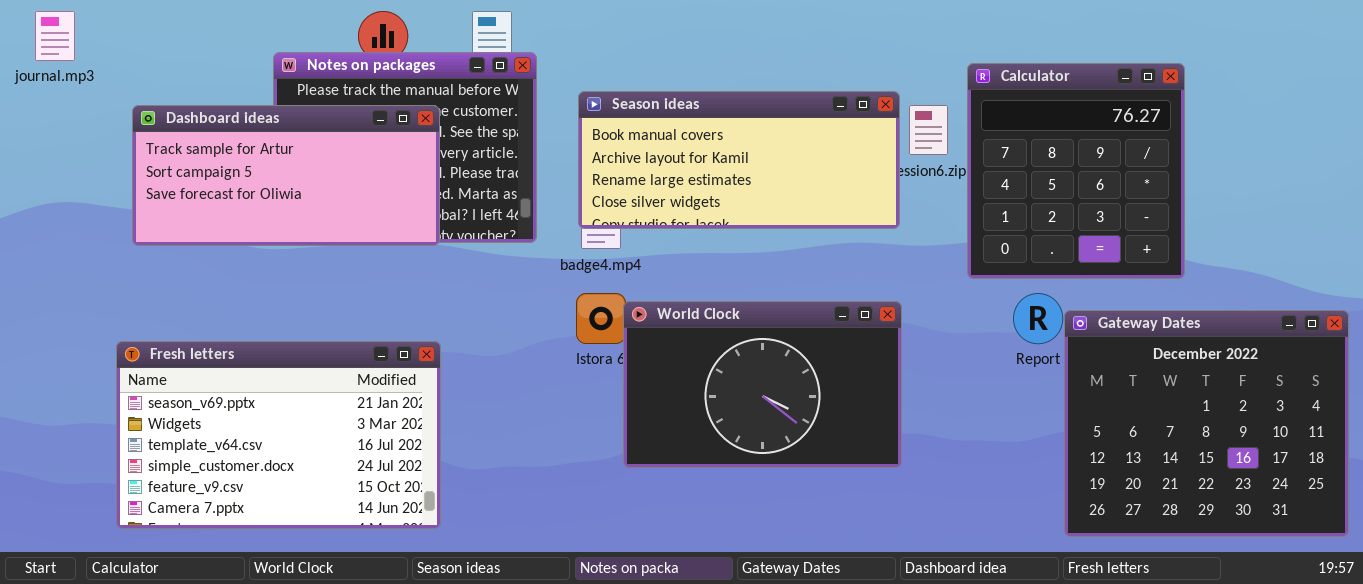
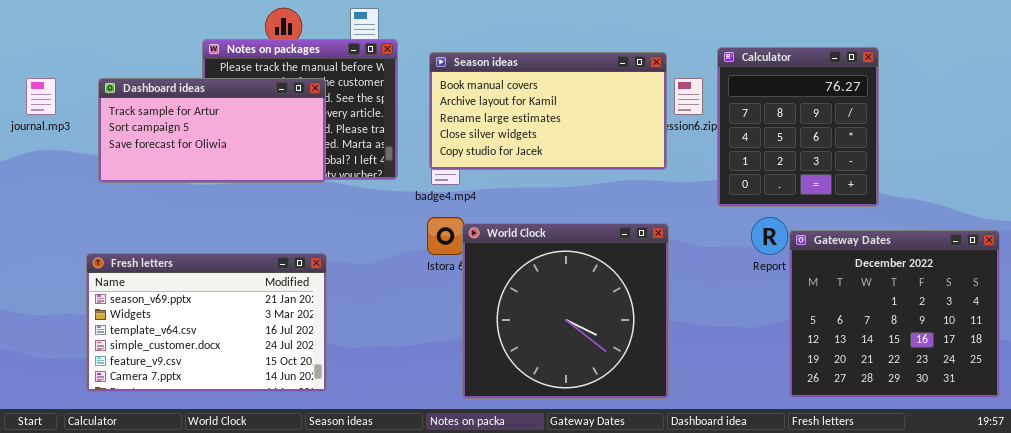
journal.mp3: [35,11,75,61] -> [26,78,56,115], moved
Season ideas: [578,91,900,229] -> [429,52,667,170], resized
World Clock: [623,301,902,468] -> [462,223,669,399], resized

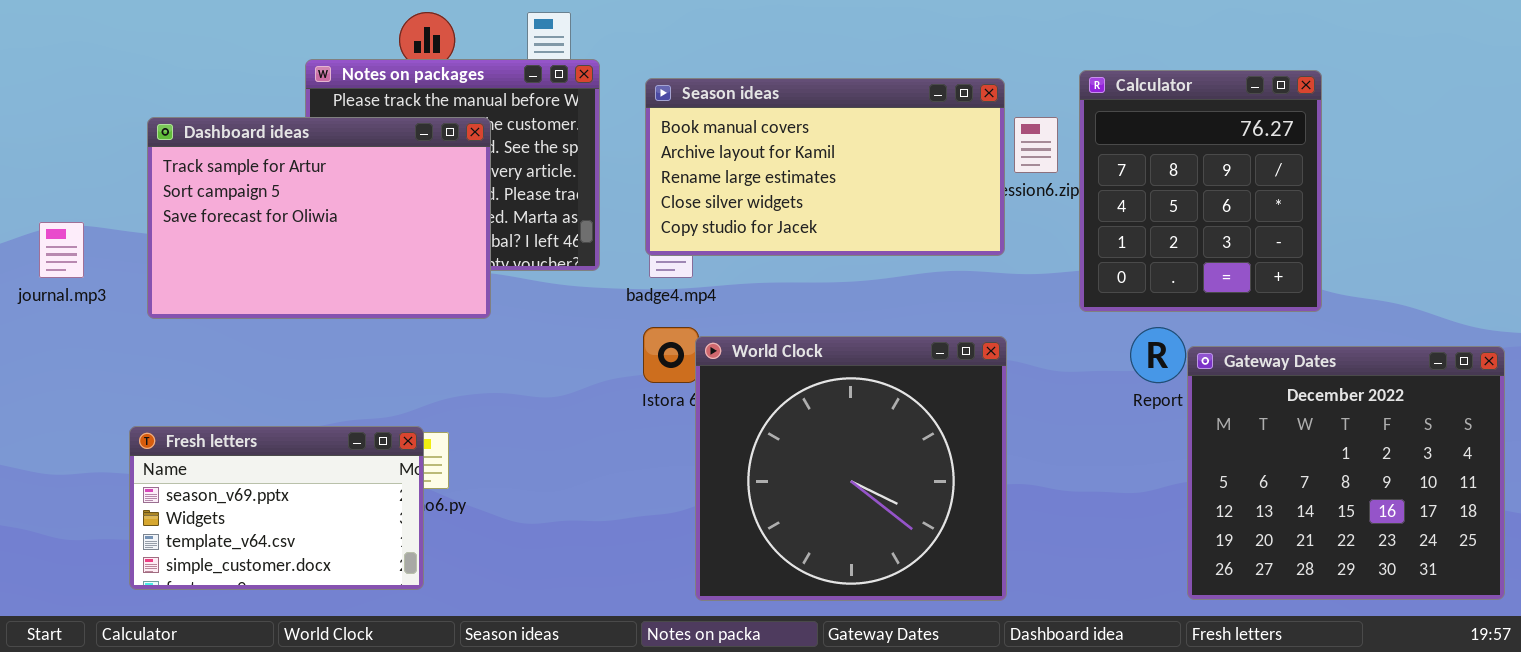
journal.mp3: [26,78,56,115] -> [39,222,84,278], moved
Dashboard ideas: [98,78,326,183] -> [147,117,491,319], resized
Fresh letters: [86,253,327,392] -> [129,426,424,590], resized

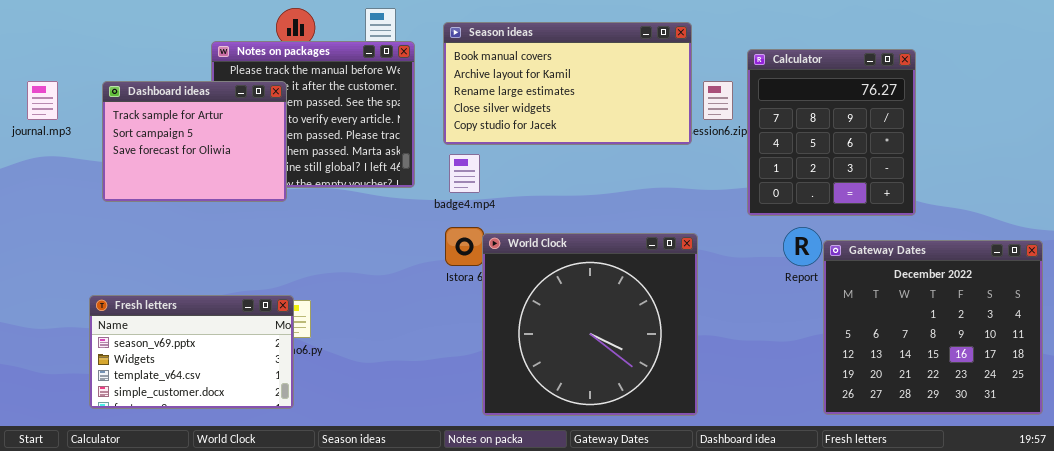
Season ideas: [645,78,1005,256] -> [443,22,692,145], moved
Dashboard ideas: [147,117,491,319] -> [102,81,287,202], resized
journal.mp3: [39,222,84,278] -> [27,81,58,120], moved

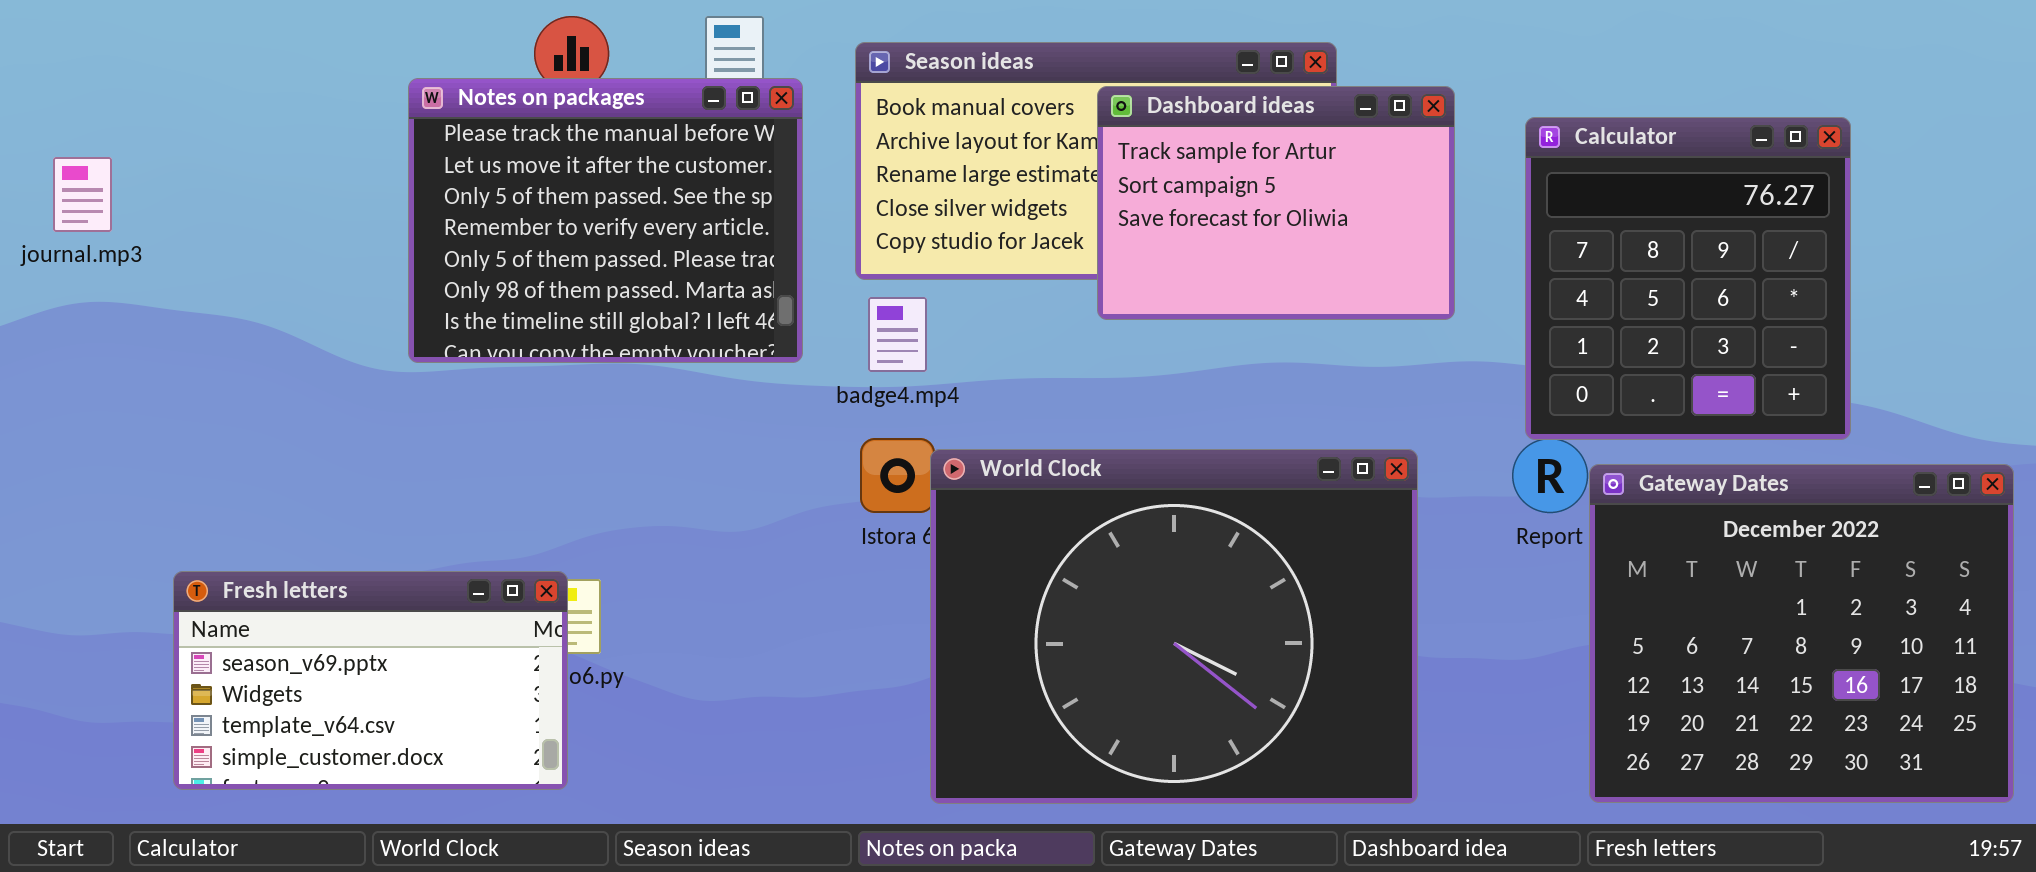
Calculator: [747,49,916,216] -> [1525,117,1851,440], moved
Dashboard ideas: [102,81,287,202] -> [1097,86,1455,320], moved
World Clock: [482,233,698,416] -> [930,449,1418,804], resized

